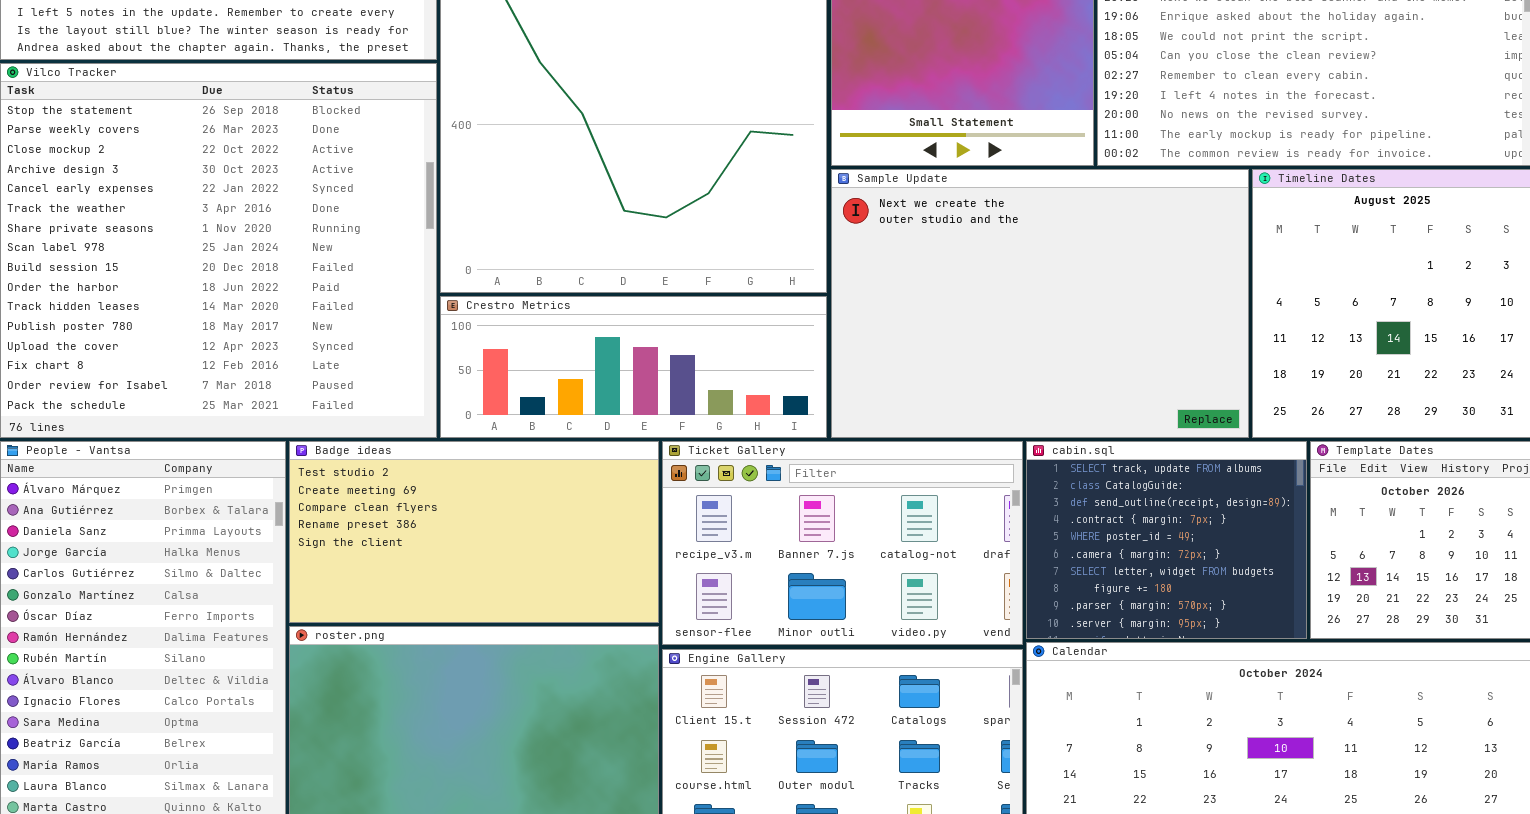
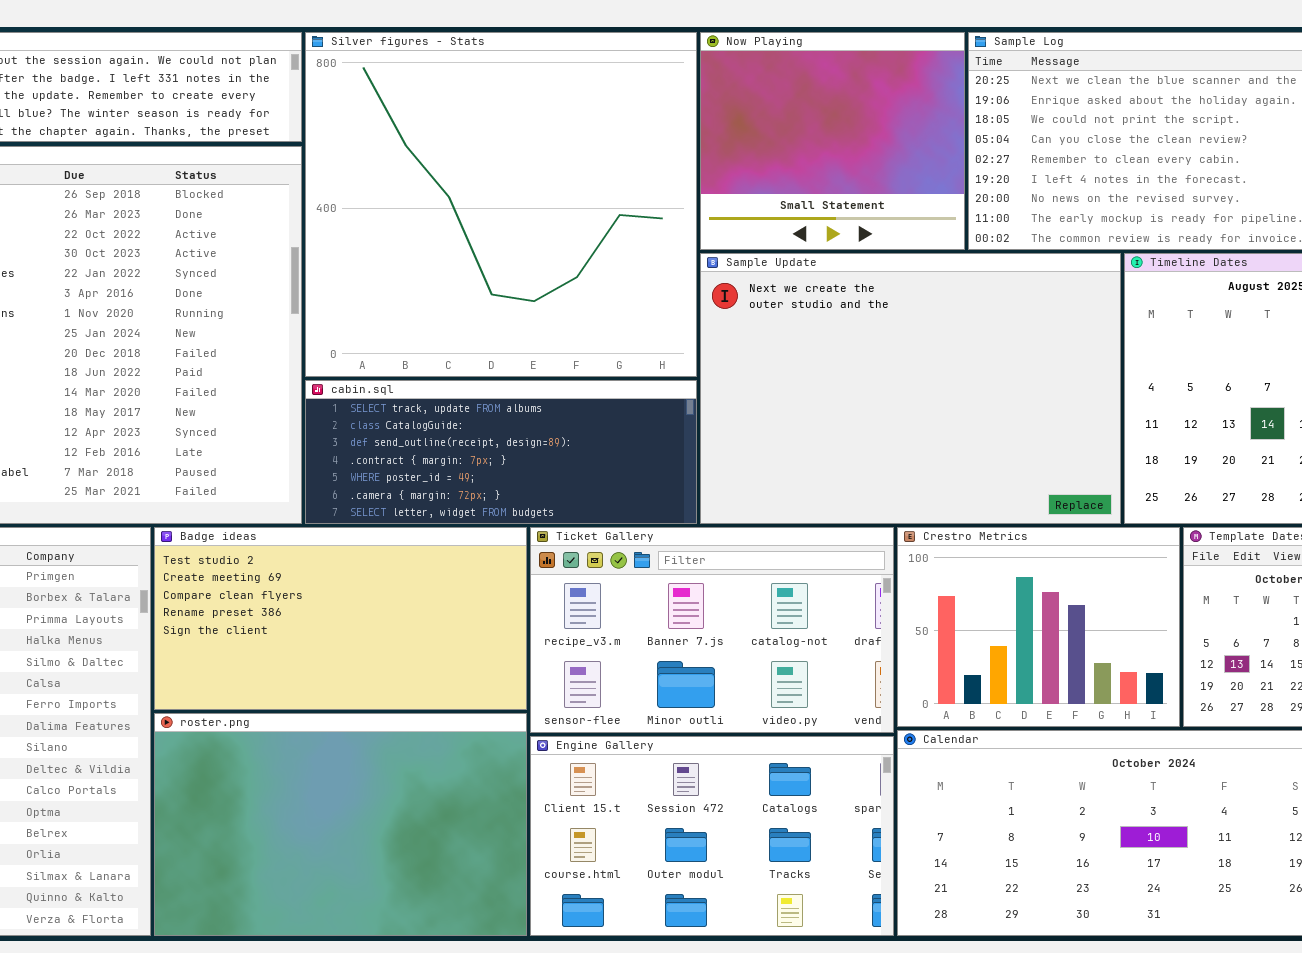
Crestro Metrics: [440,296,827,438] -> [897,527,1180,727], moved, resized
cabin.sql: [1026,441,1307,639] -> [305,380,697,524], moved, resized

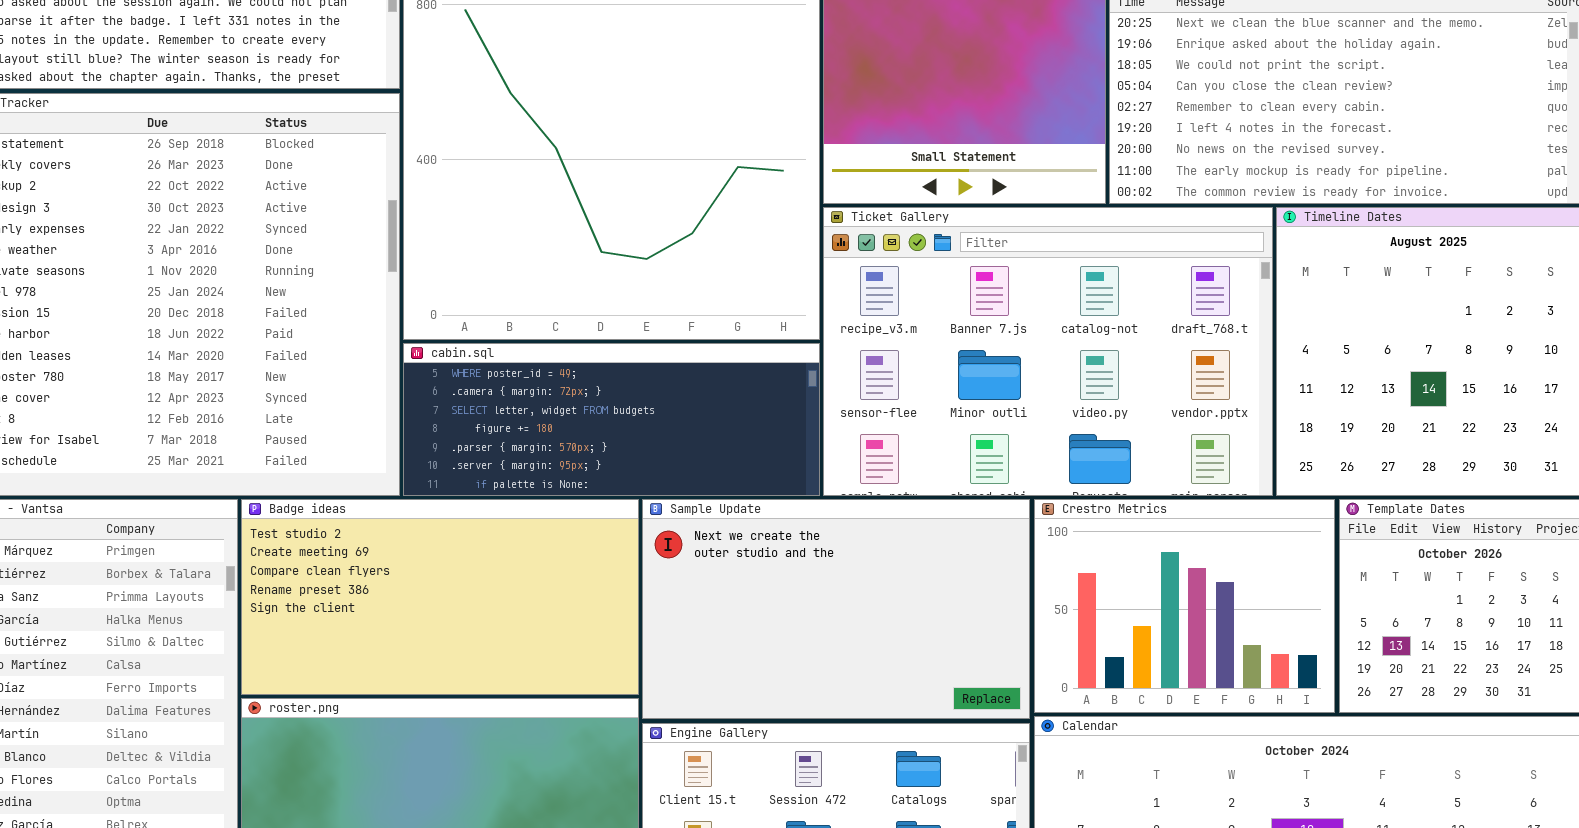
Sample Update: [700,253,1121,524] -> [642,499,1030,719], moved, resized
cabin.sql: [305,380,697,524] -> [403,343,820,496], scrolled down 4 rows
Ticket Gallery: [530,527,894,733] -> [823,207,1273,496], moved, resized

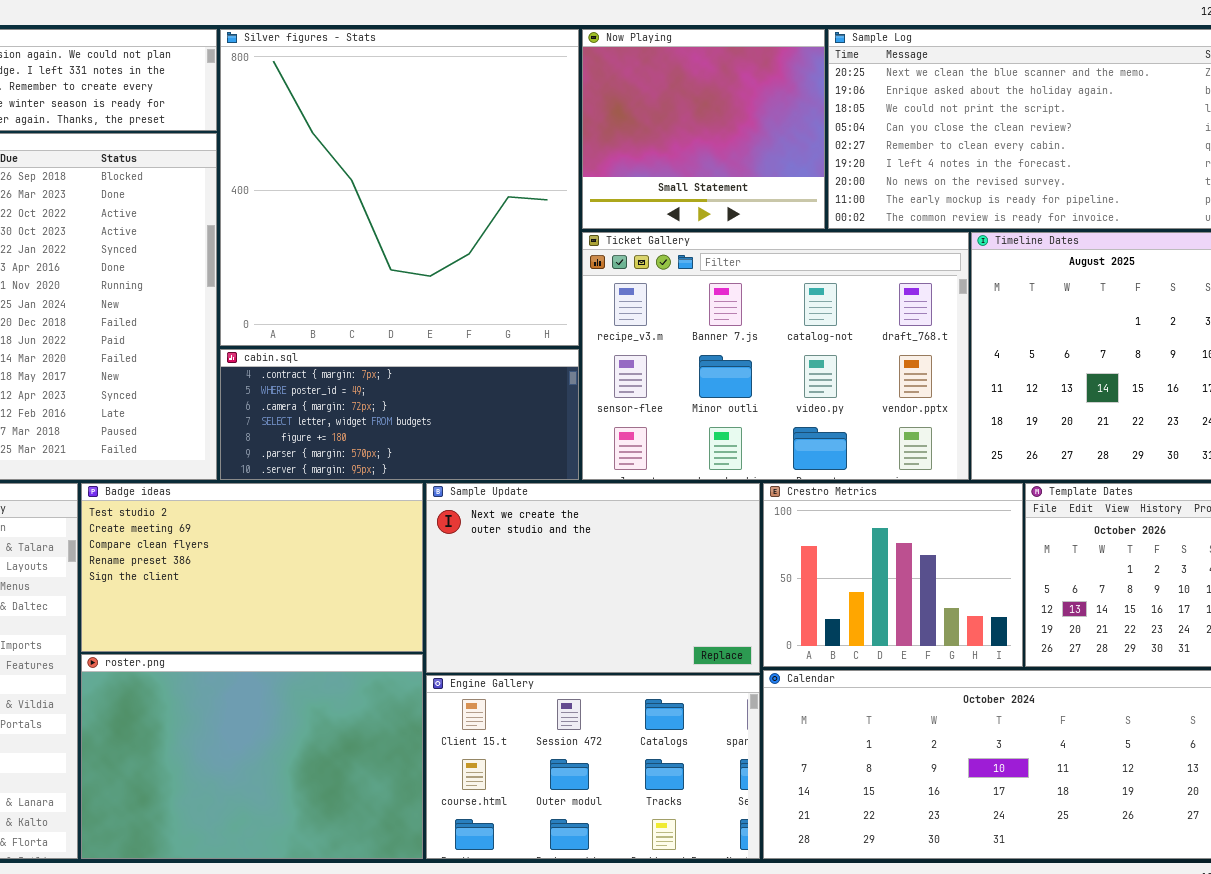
cabin.sql: [403,343,820,496] -> [220,349,579,480], scrolled up 1 row

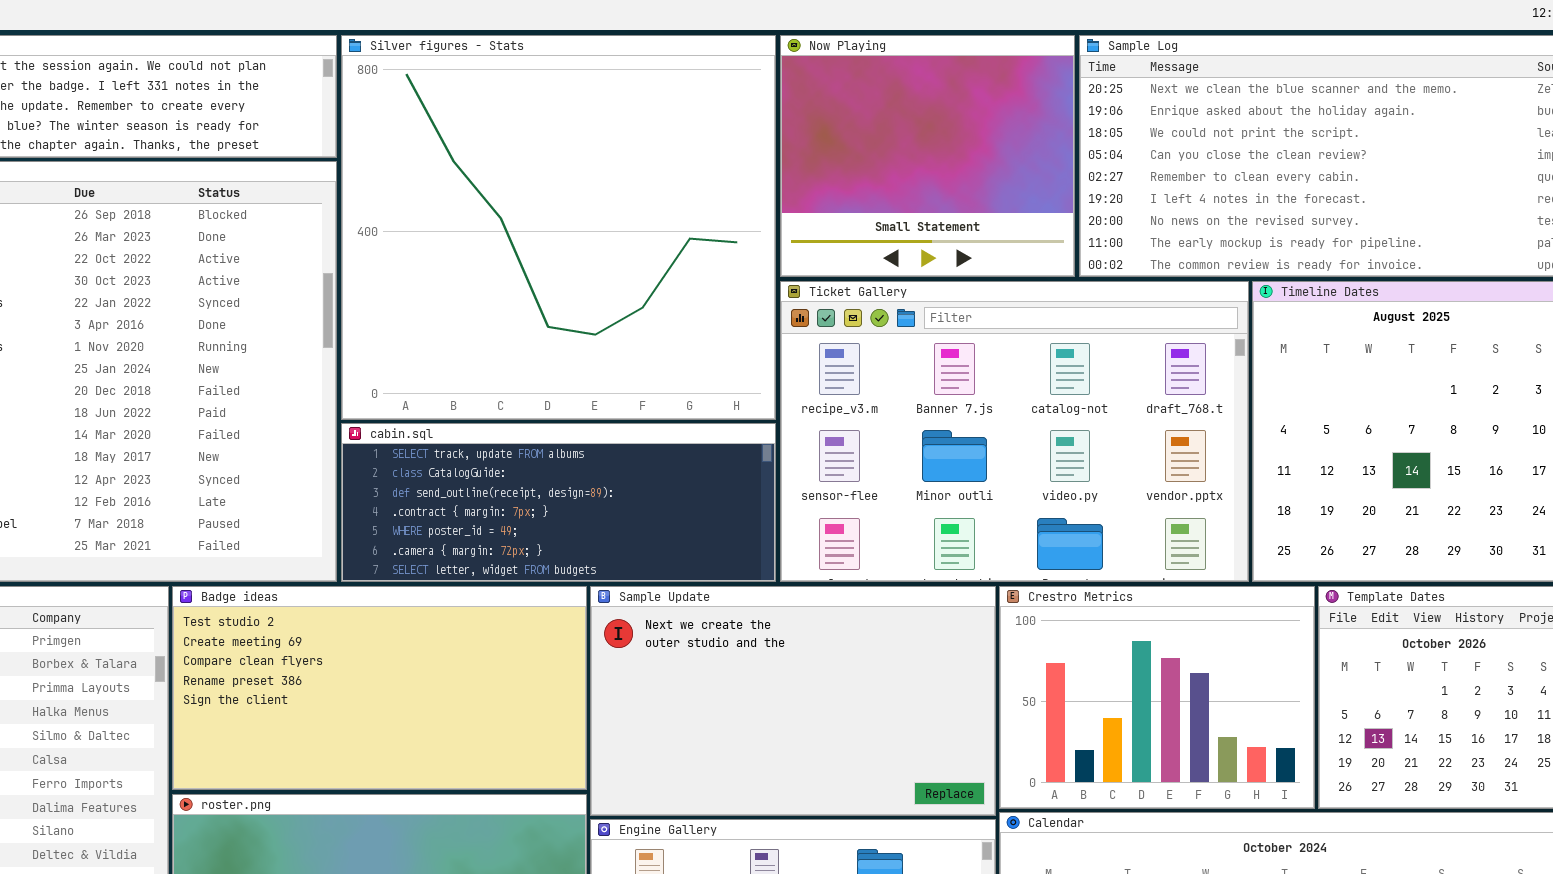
cabin.sql: [220,349,579,480] -> [341,423,776,582], scrolled up 3 rows

